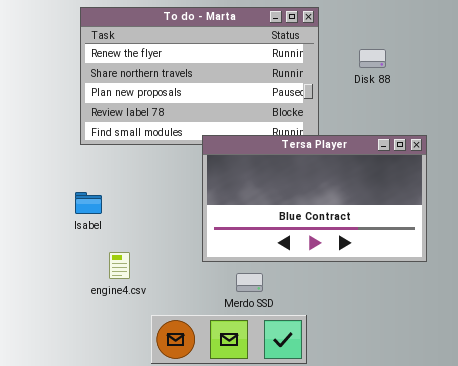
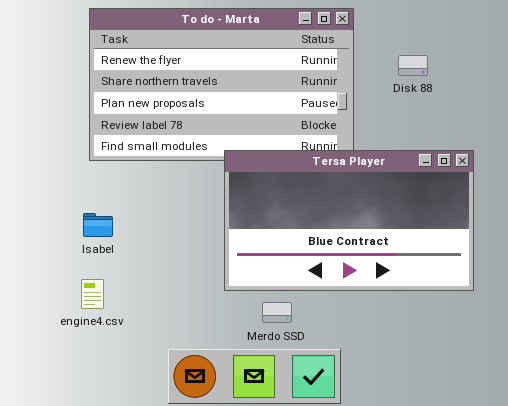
engine4.csv: [109,252,130,279] -> [81,279,104,309], moved

